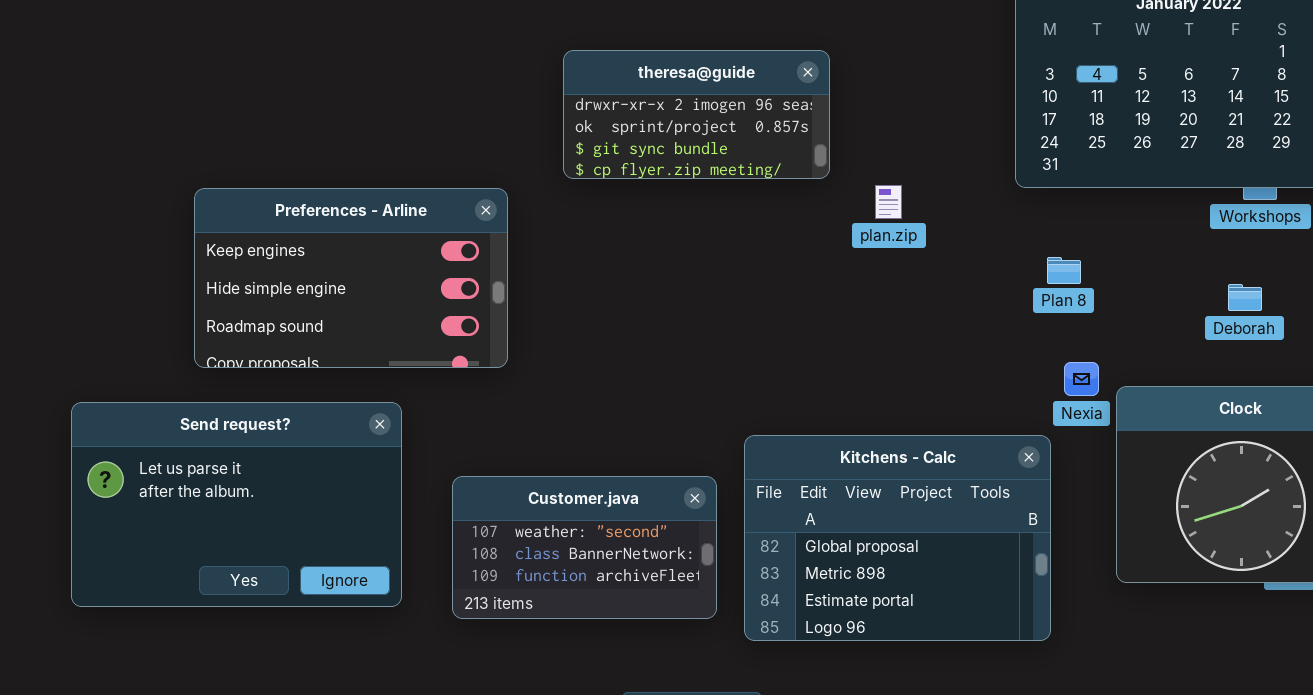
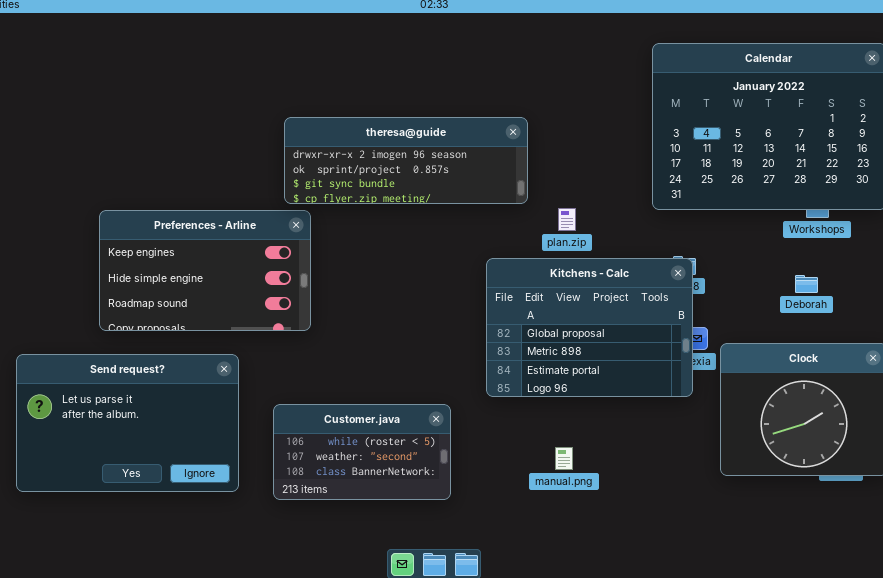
theresa@guide: [563,50,830,179] -> [284,117,528,204], resized
Kitchens - Calc: [744,435,1051,641] -> [486,258,693,397], moved
Customer.java: [452,476,717,619] -> [273,404,451,500], scrolled up 1 row

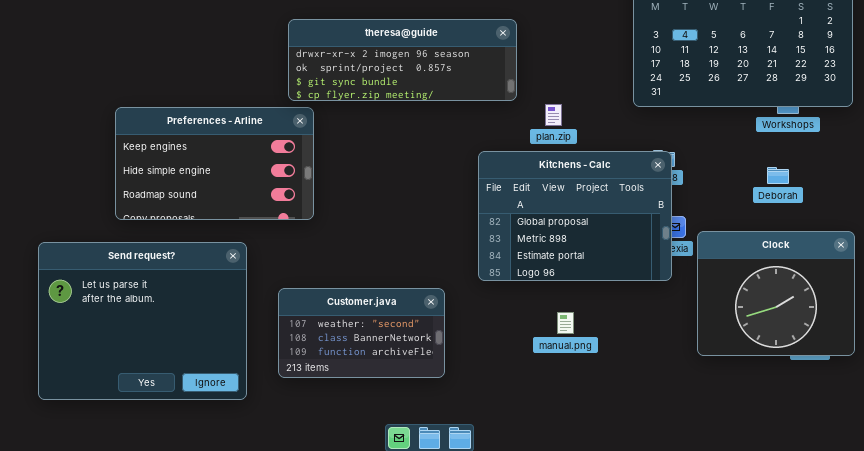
Send request?: [16,354,239,492] -> [38,242,247,400], resized
Customer.java: [273,404,451,500] -> [278,288,445,378], scrolled down 1 row
manual.png: [555,447,573,470] -> [557,312,574,334], moved

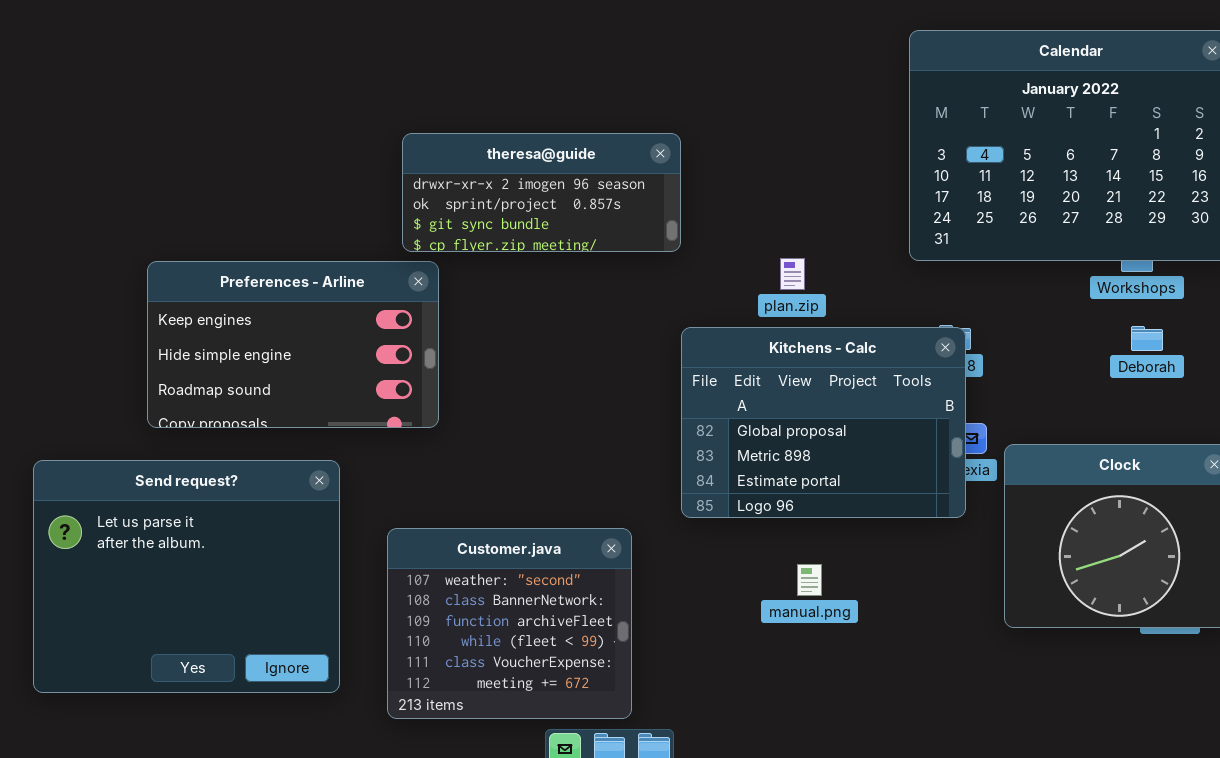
theresa@guide: [288,19,517,101] -> [402,133,681,252], resized
Deborah: [767,167,789,184] -> [1131,326,1163,351], moved
Customer.java: [278,288,445,378] -> [387,528,632,719], resized

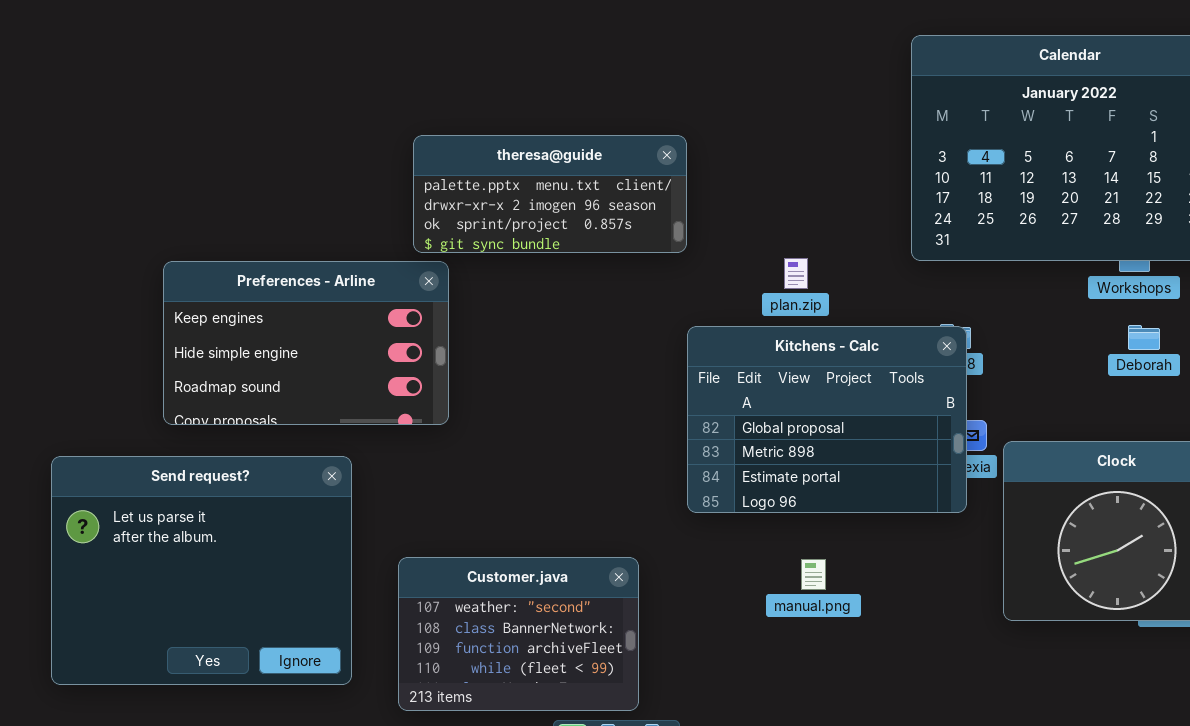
theresa@guide: [402,133,681,252] -> [413,135,687,253], scrolled up 1 row
Customer.java: [387,528,632,719] -> [398,557,639,711], resized

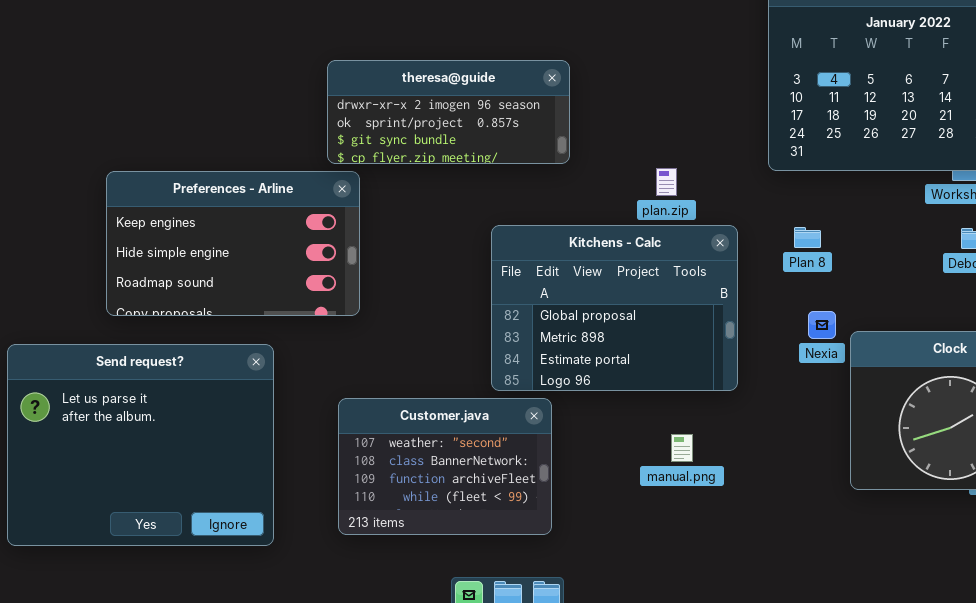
theresa@guide: [413,135,687,253] -> [327,60,570,164], scrolled down 1 row
Kitchens - Calc: [687,326,967,513] -> [491,225,738,391], moved
Customer.java: [398,557,639,711] -> [338,398,552,535], moved

